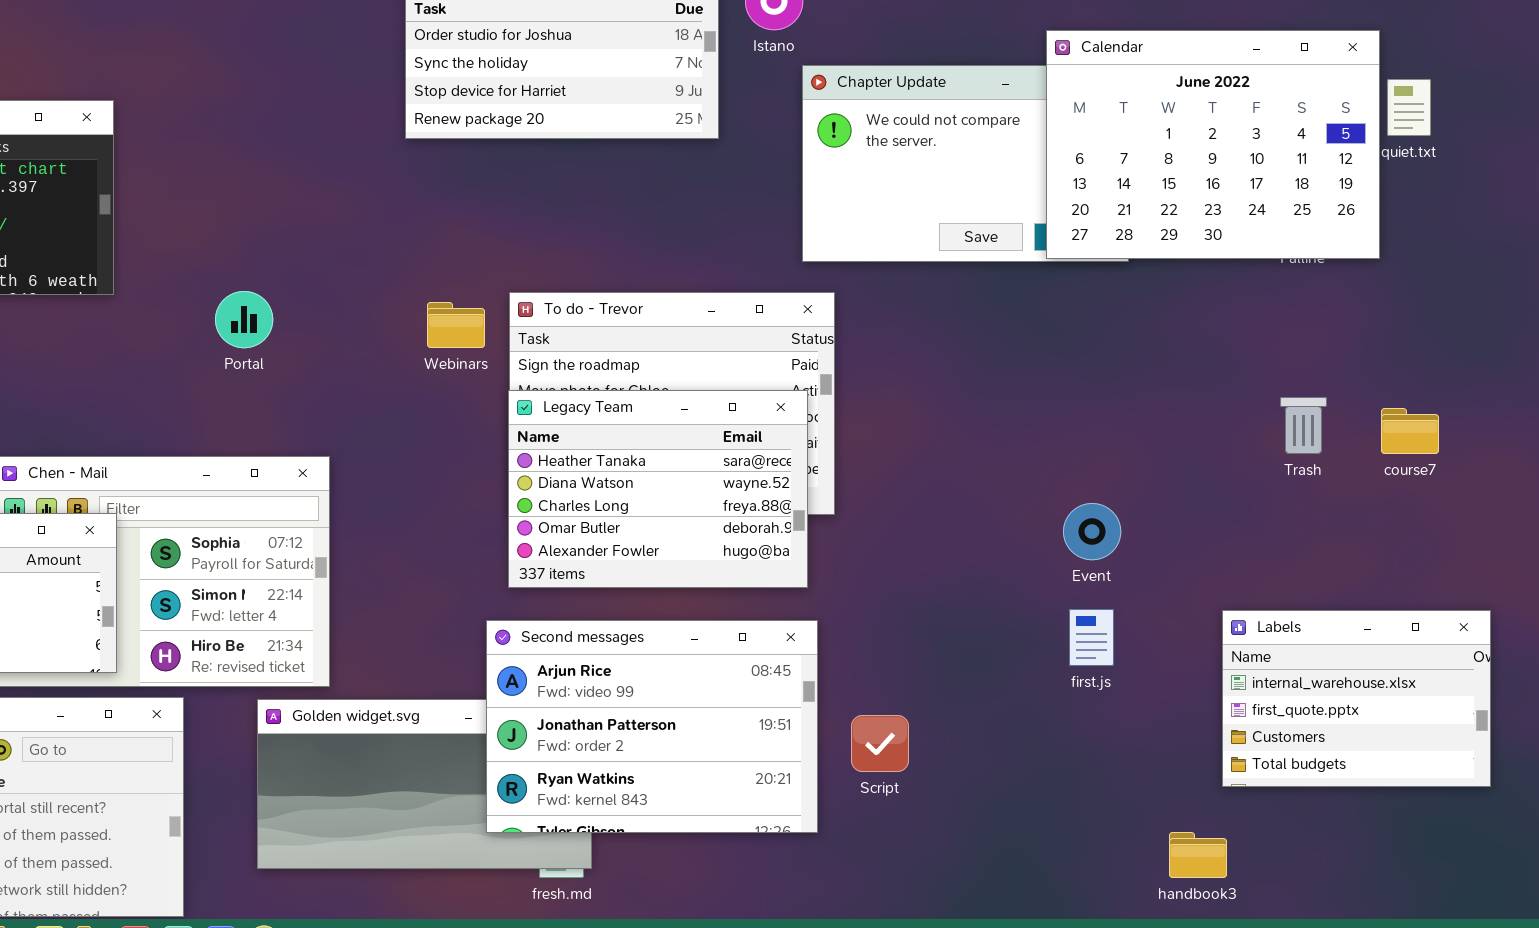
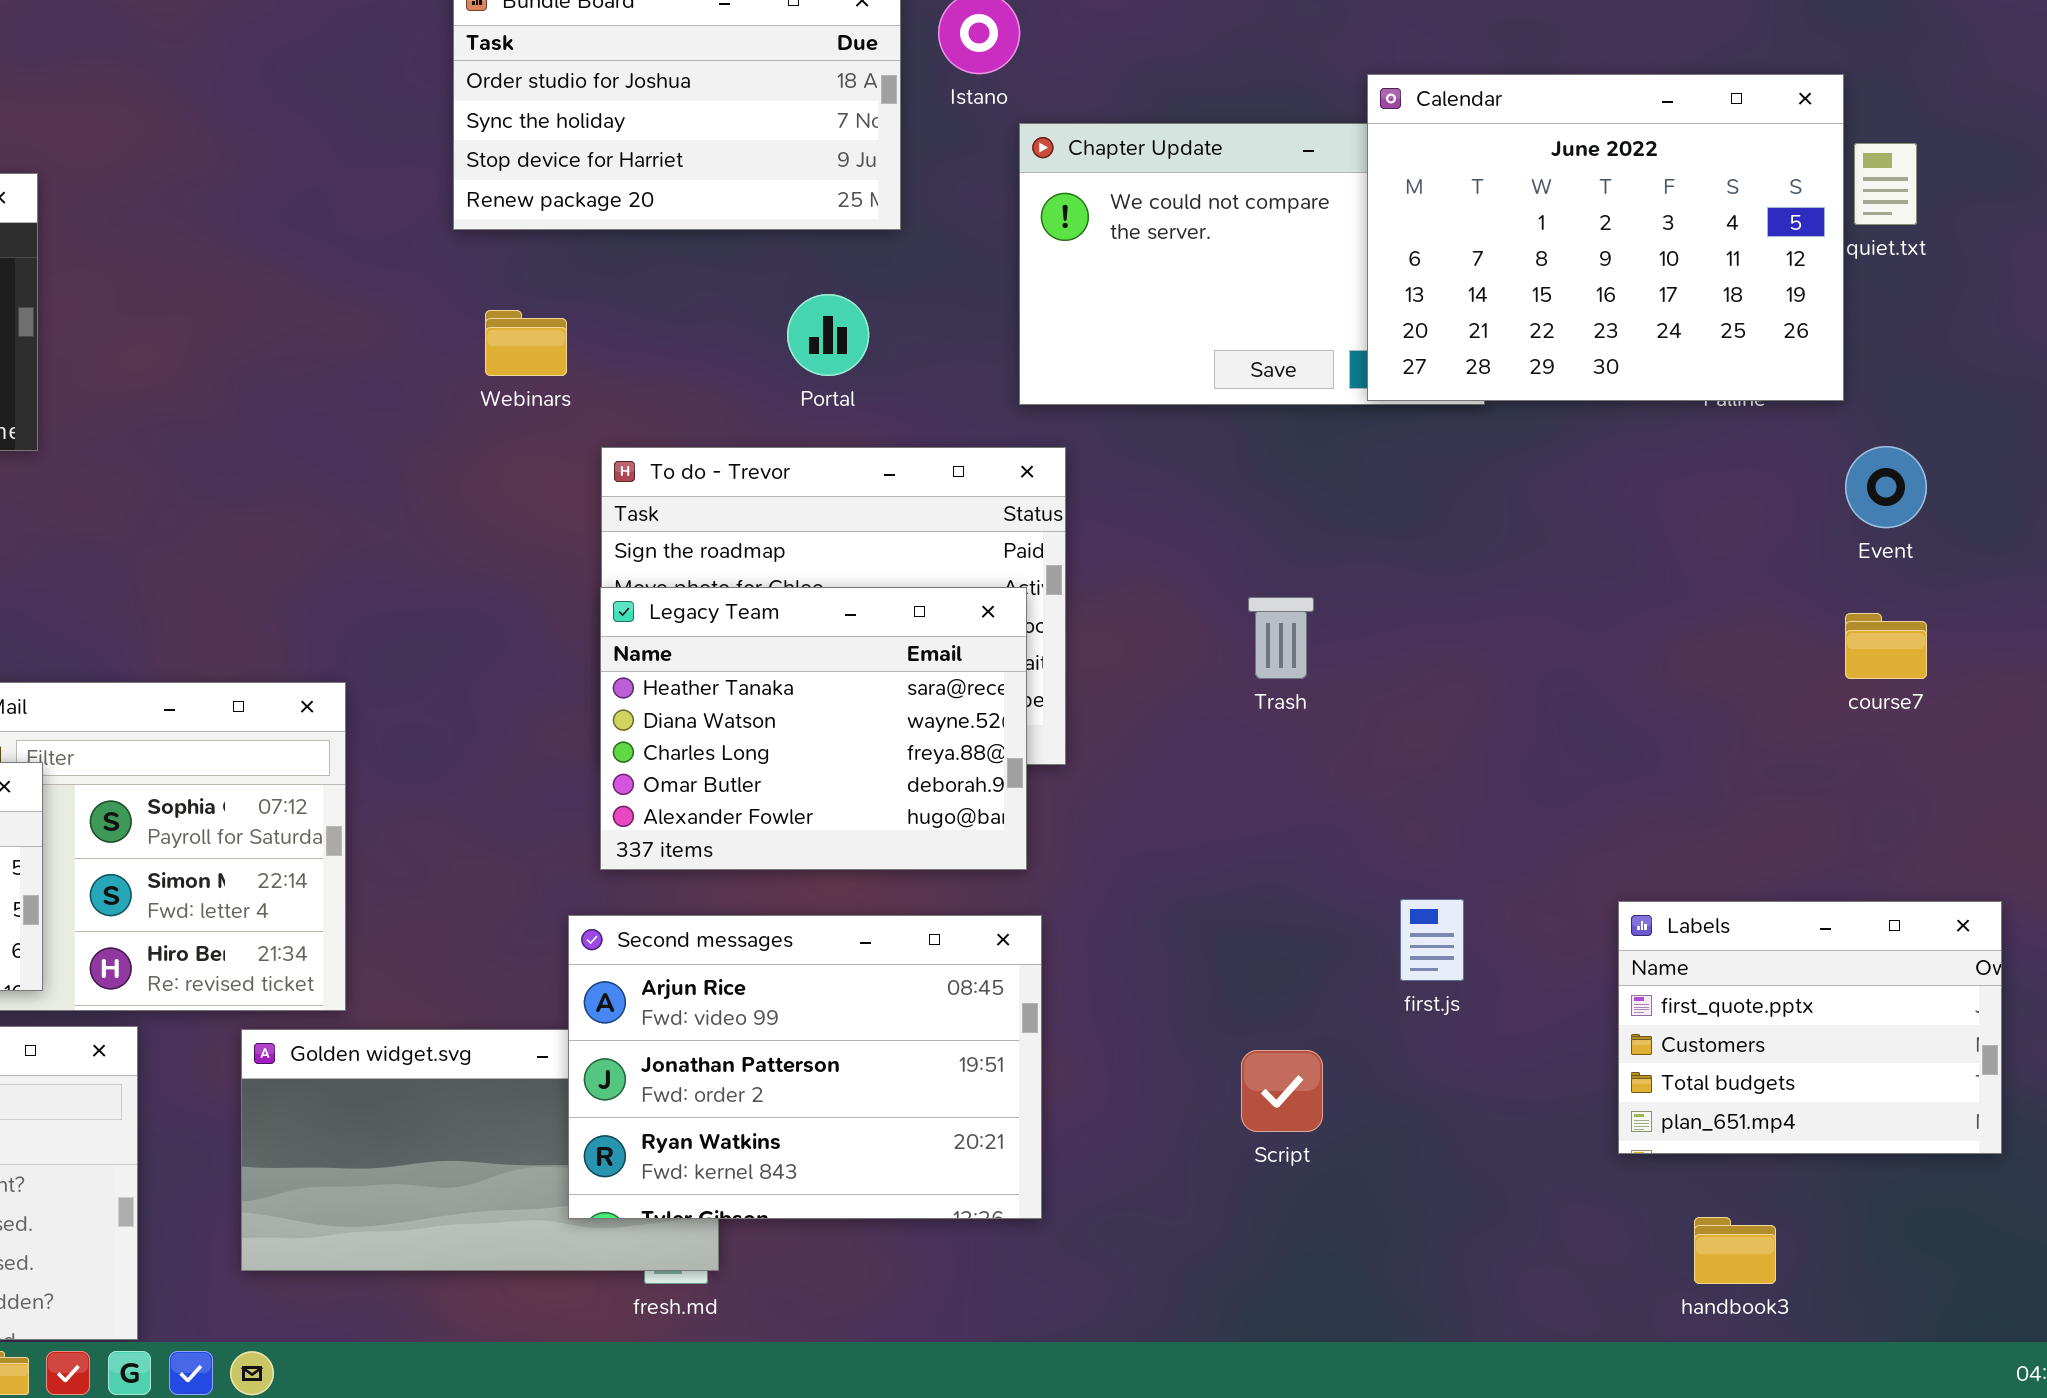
Portal: [215,291,273,348] -> [787,294,869,376], moved
Webinars: [427,302,485,348] -> [485,310,567,376], moved
Trash: [1280,397,1327,454] -> [1248,597,1314,679], moved
Event: [1063,503,1121,560] -> [1845,446,1927,528], moved
Labels: [1222,610,1491,787] -> [1618,901,2002,1154], scrolled down 1 row
Script: [851,715,909,772] -> [1241,1050,1323,1132], moved
handbook3: [1169,832,1227,878] -> [1694,1217,1776,1284], moved

